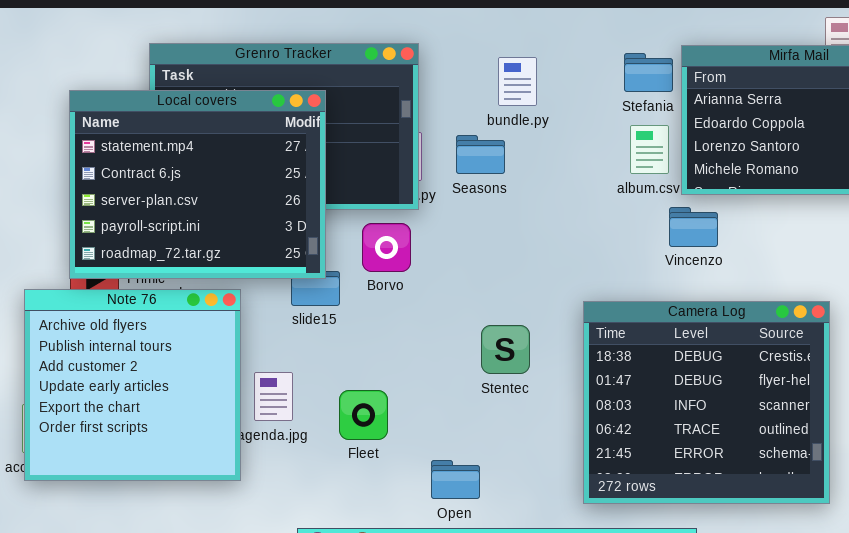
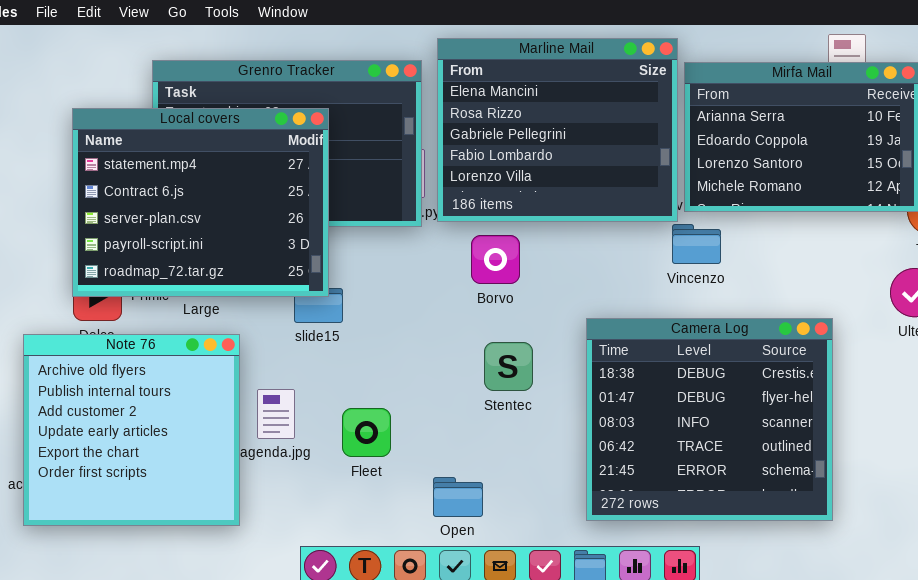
Marline Mail: none -> [437,38,678,222], opened
Borvo: [362,223,411,272] -> [471,235,520,284], moved
Note 76: [24,289,241,481] -> [23,334,240,526], moved

